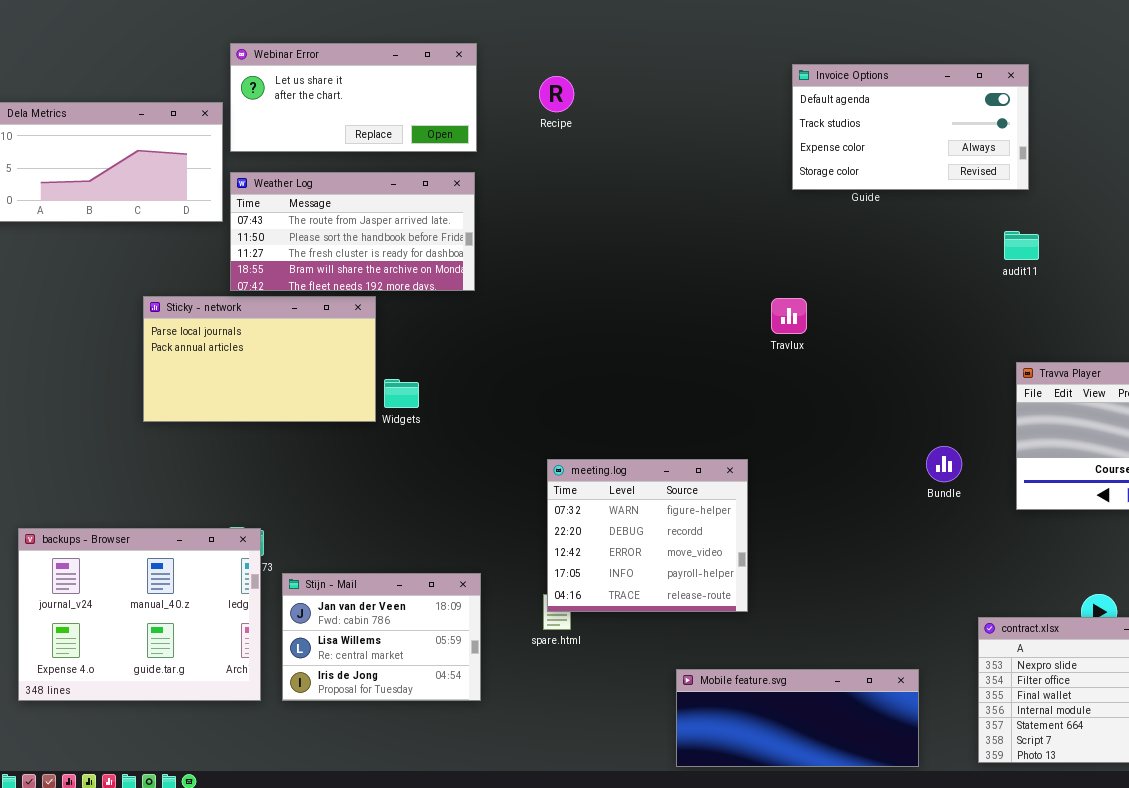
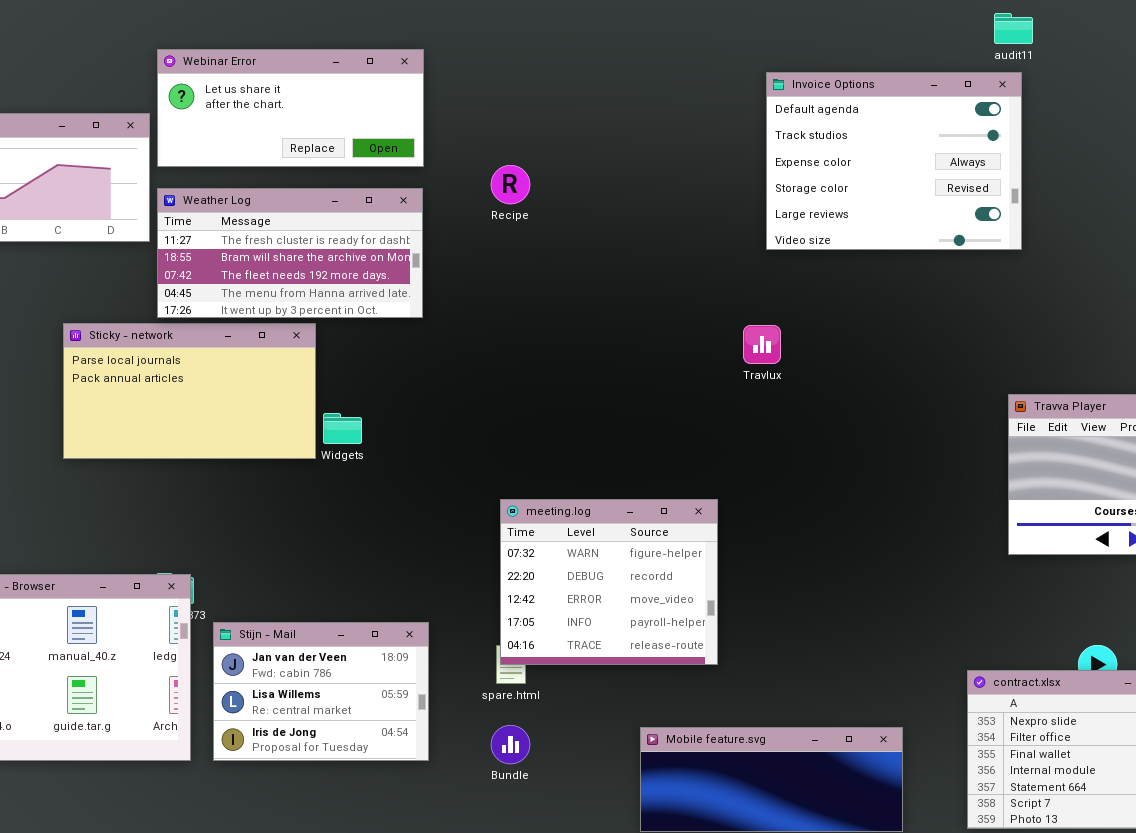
Invoice Options: [792,64,1029,190] -> [766,72,1022,250], resized
Recipe: [539,76,574,112] -> [491,165,530,204], moved
Weather Log: [230,172,475,291] -> [157,188,423,318], scrolled down 2 rows
audit11: [1004,231,1039,260] -> [994,13,1033,44], moved
Bundle: [926,446,962,482] -> [491,725,530,764], moved

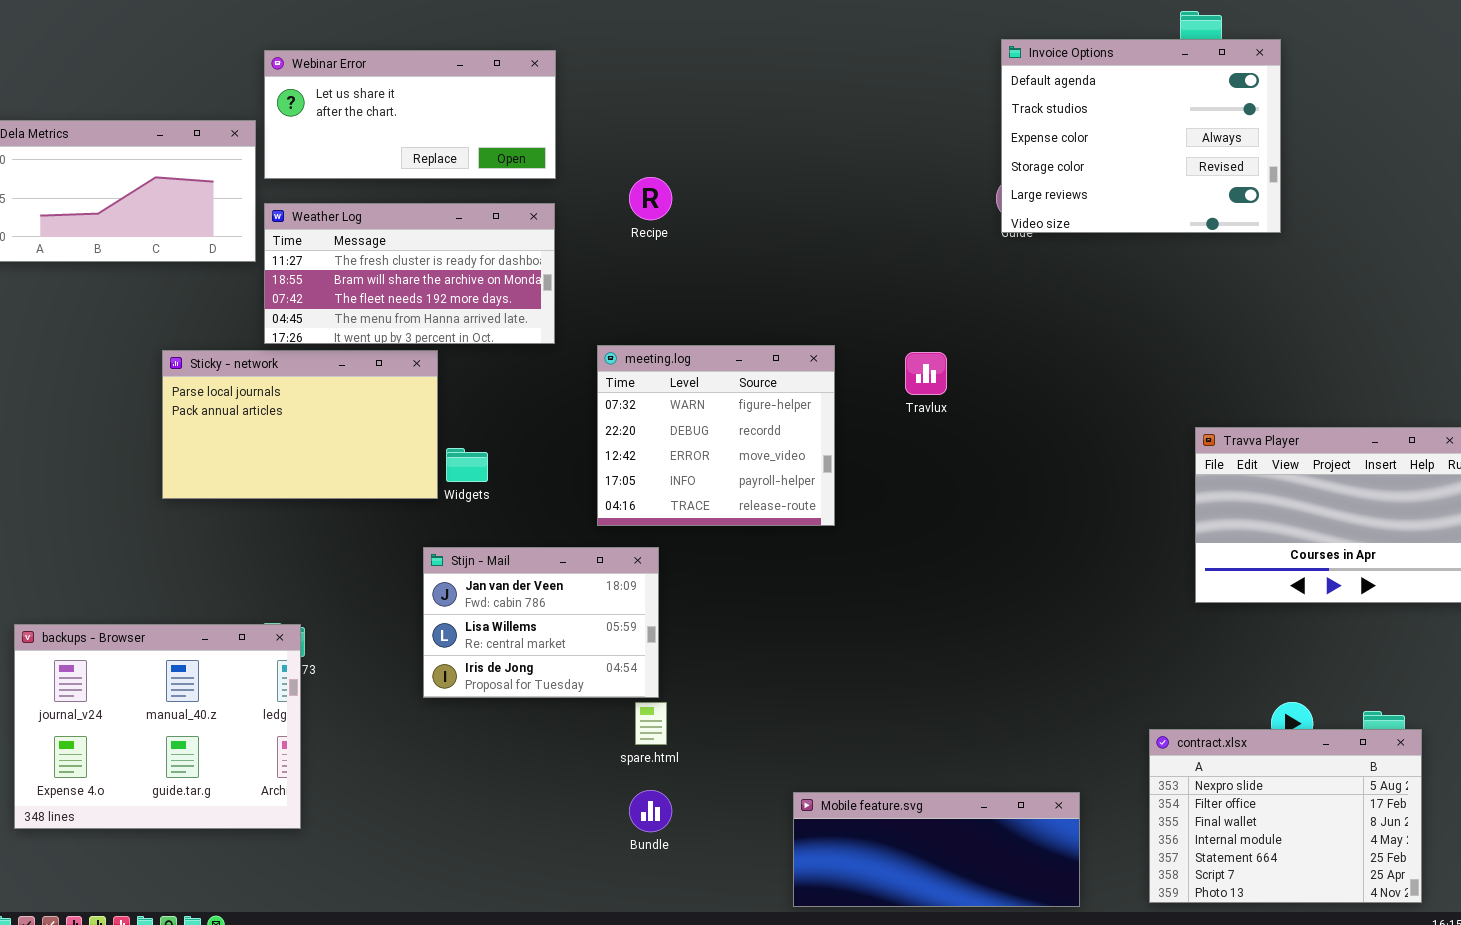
Invoice Options: [766,72,1022,250] -> [1001,39,1281,233], moved
meeting.log: [500,499,718,665] -> [597,345,835,526], moved
Stijn - Mail: [213,622,429,761] -> [423,547,659,698], moved

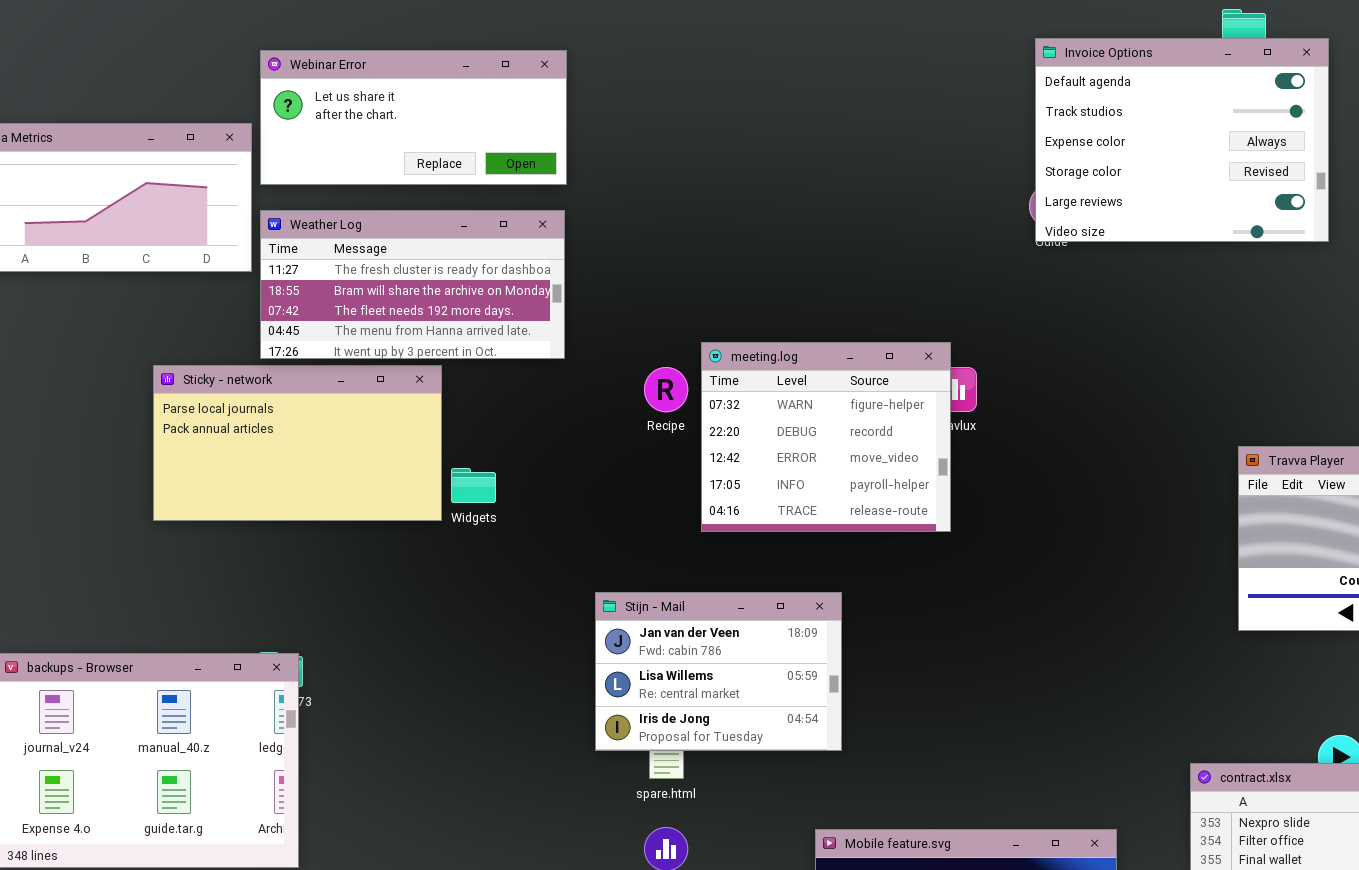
Recipe: [629,177,672,220] -> [644,367,688,412], moved
meeting.log: [597,345,835,526] -> [701,342,951,532], moved
Stijn - Mail: [423,547,659,698] -> [595,592,842,751], moved

